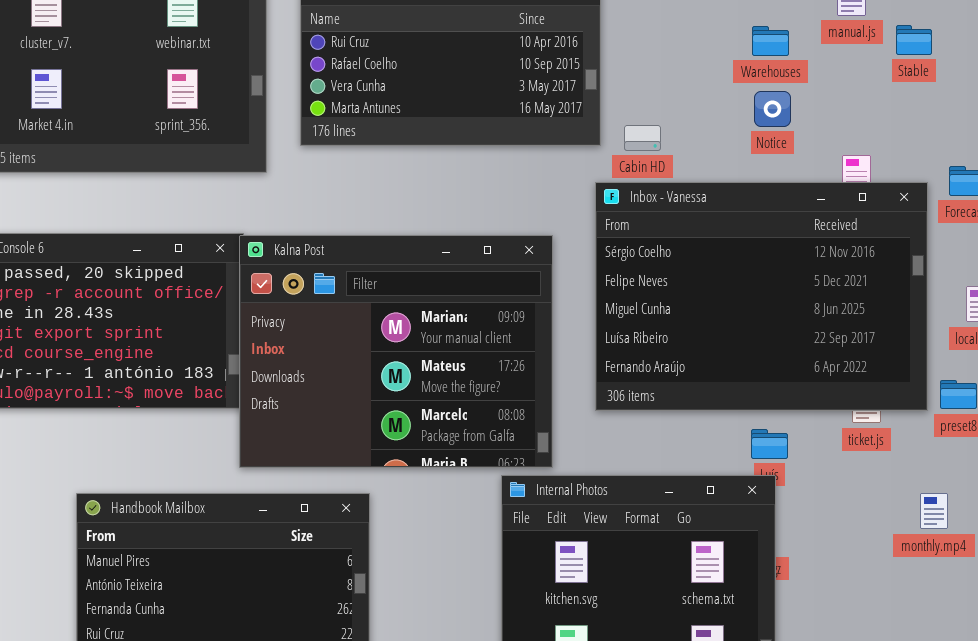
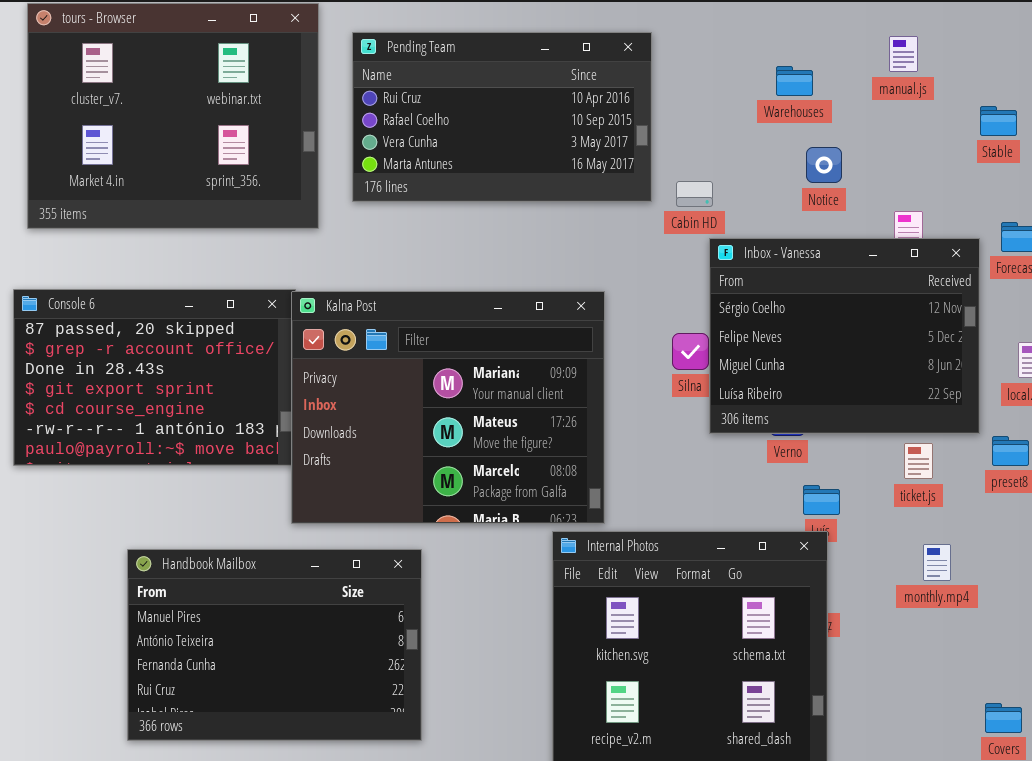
Stable: [896,25,932,55] -> [980,106,1017,136], moved
Warehouses: [752,26,789,56] -> [776,66,813,96], moved
Inbox - Vanessa: [595,182,928,411] -> [709,238,980,434], resized
monthly.mp4: [920,493,948,529] -> [923,544,951,581], moved

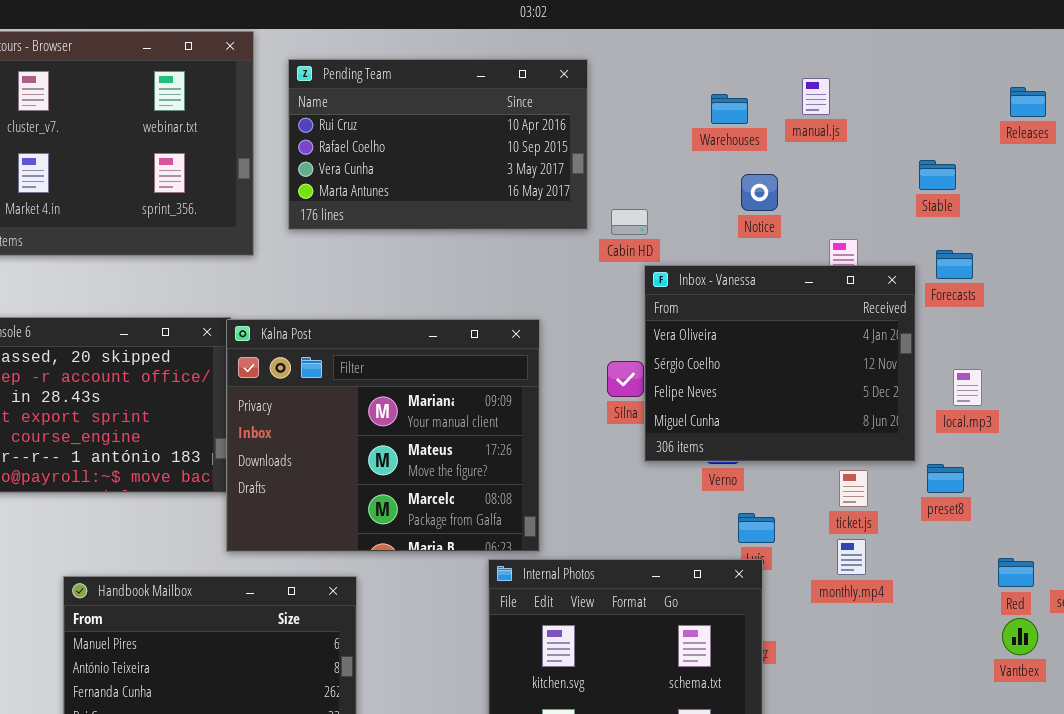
manual.js: [889,36,918,72] -> [802,78,830,115], moved
Stable: [980,106,1017,136] -> [919,160,956,190], moved
Inbox - Vanessa: [709,238,980,434] -> [644,265,916,462], scrolled up 1 row
monthly.mp4: [923,544,951,581] -> [837,539,866,575], moved

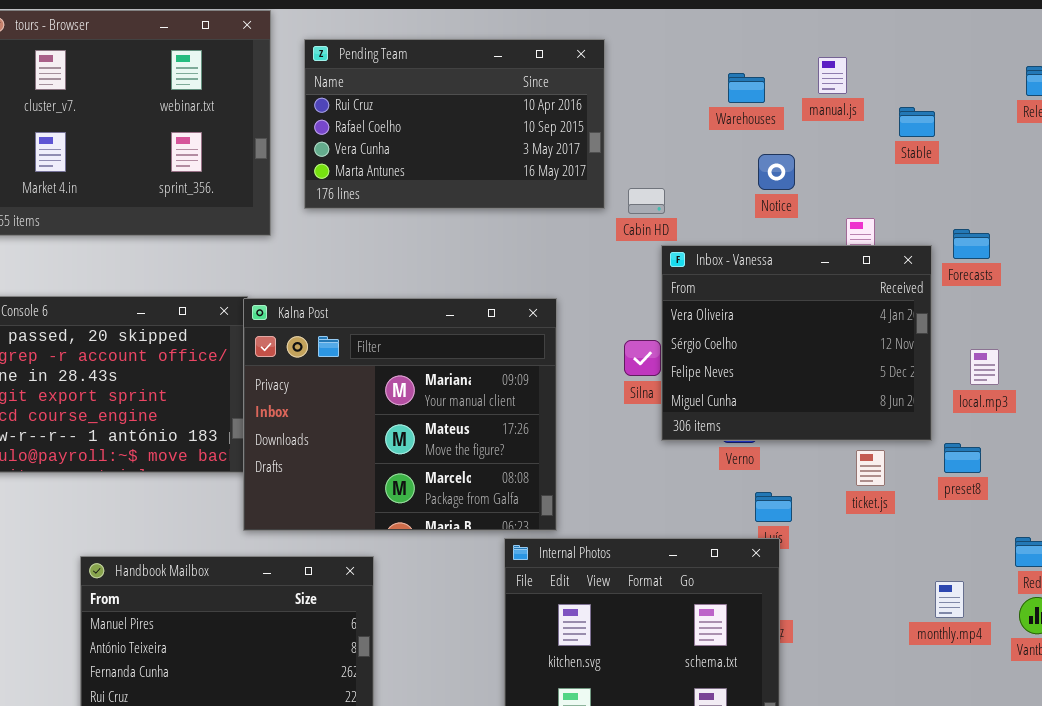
Stable: [919,160,956,190] -> [899,107,935,137], moved
monthly.mp4: [837,539,866,575] -> [935,581,964,618], moved

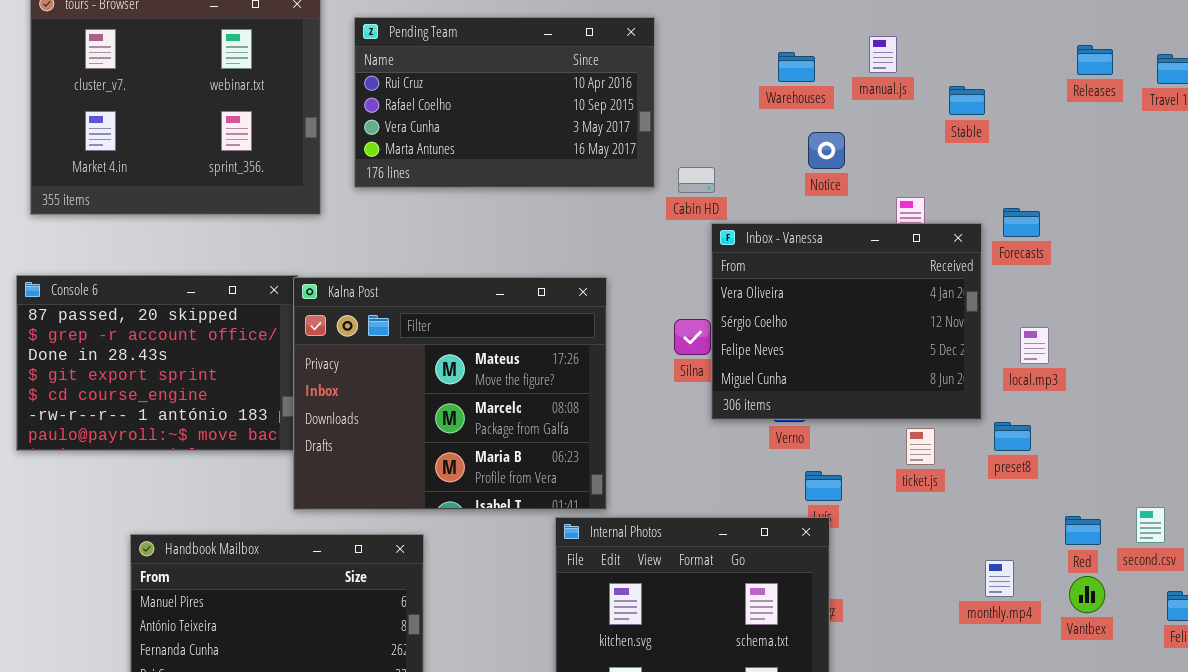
Kalna Post: [243,298,557,531] -> [293,277,607,510], scrolled down 1 row

